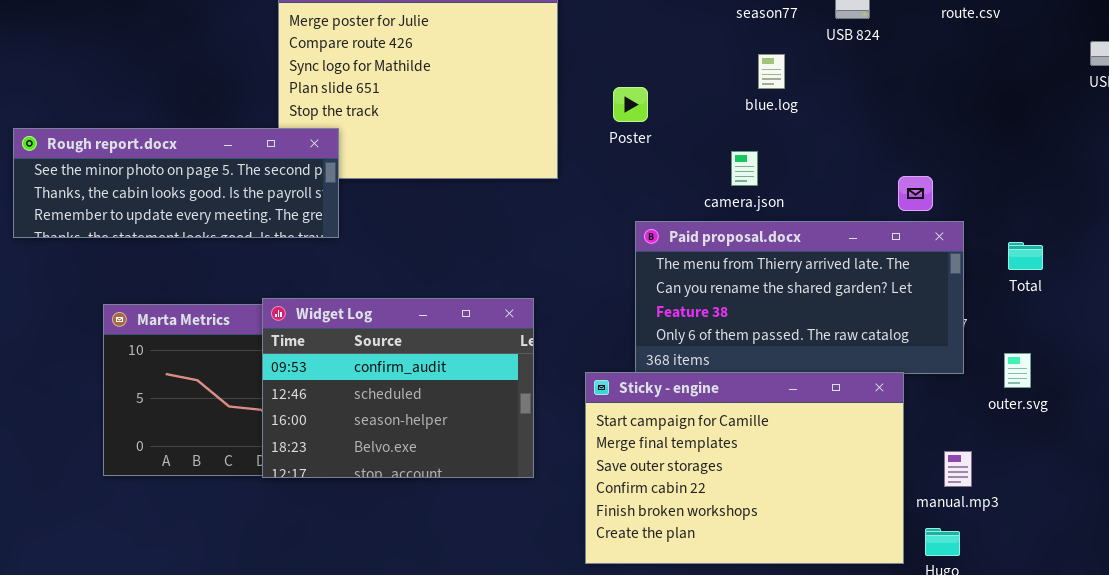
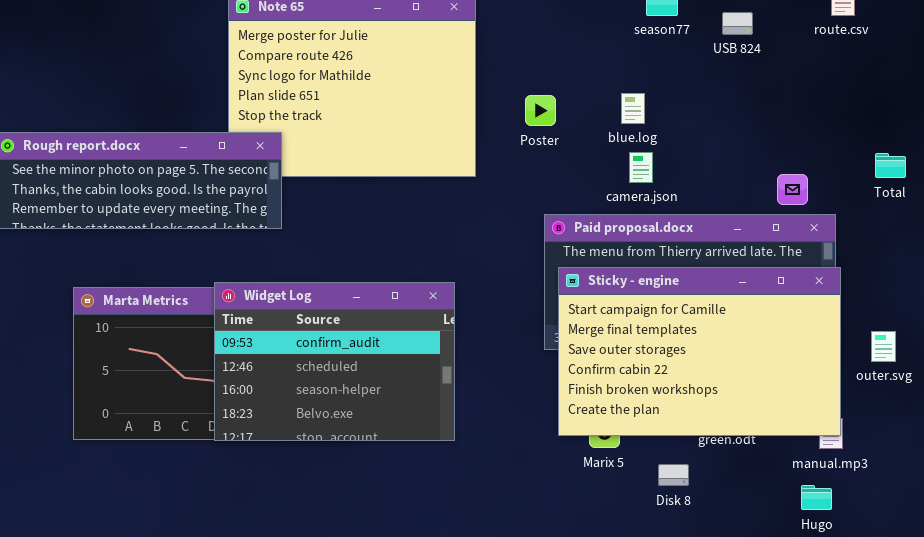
blue.log: [758,54,785,89] -> [621,93,645,124], moved
Total: [1008,242,1043,270] -> [875,153,906,178], moved
Sticky - engine: [585,372,904,564] -> [558,267,841,436], moved

